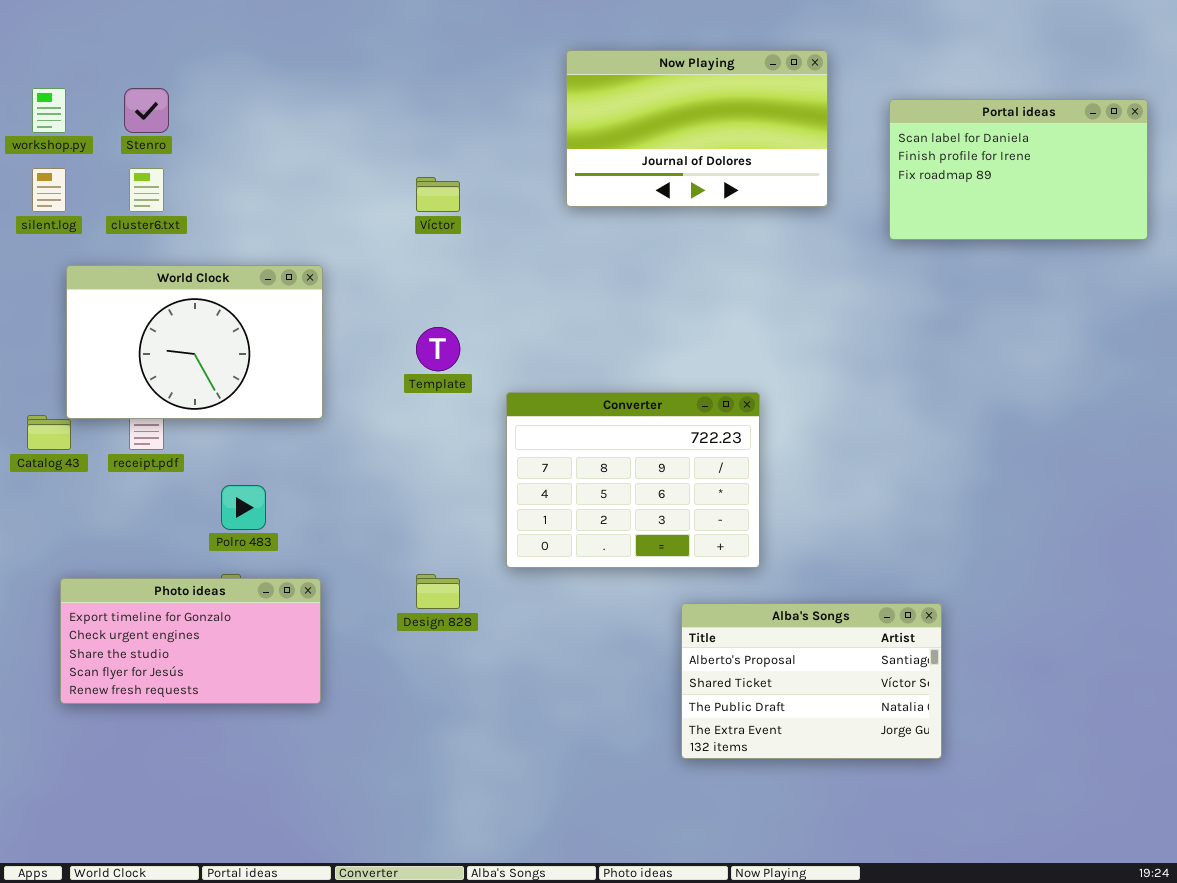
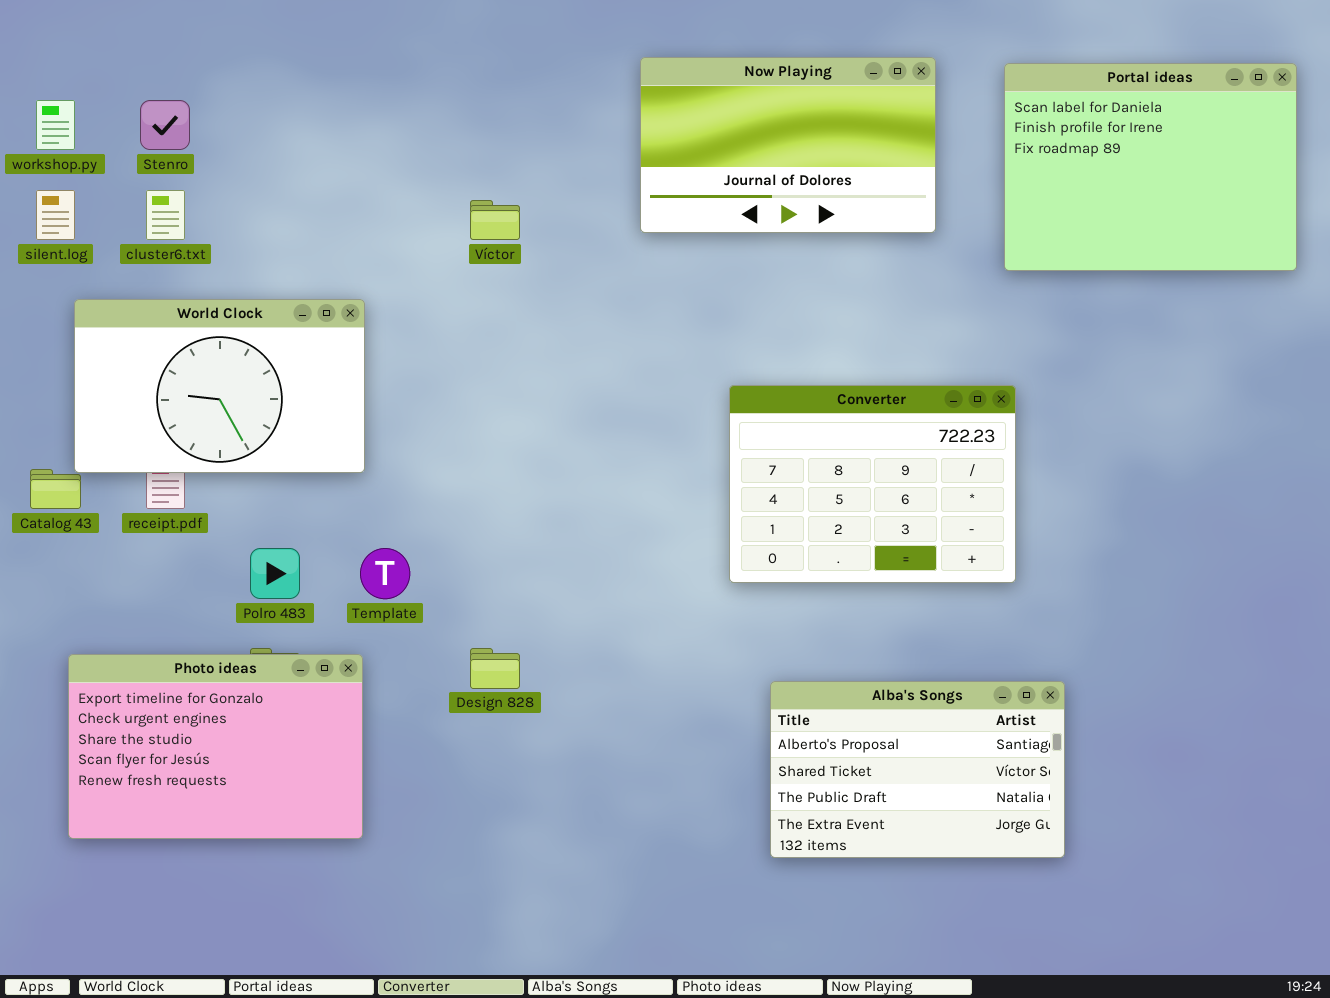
Portal ideas: [889,99,1148,240] -> [1004,63,1297,271], resized
Template: [416,327,460,371] -> [360,548,410,599], moved
Converter: [506,392,760,568] -> [729,385,1016,583], moved
Photo ideas: [60,578,321,704] -> [68,654,363,839], resized

